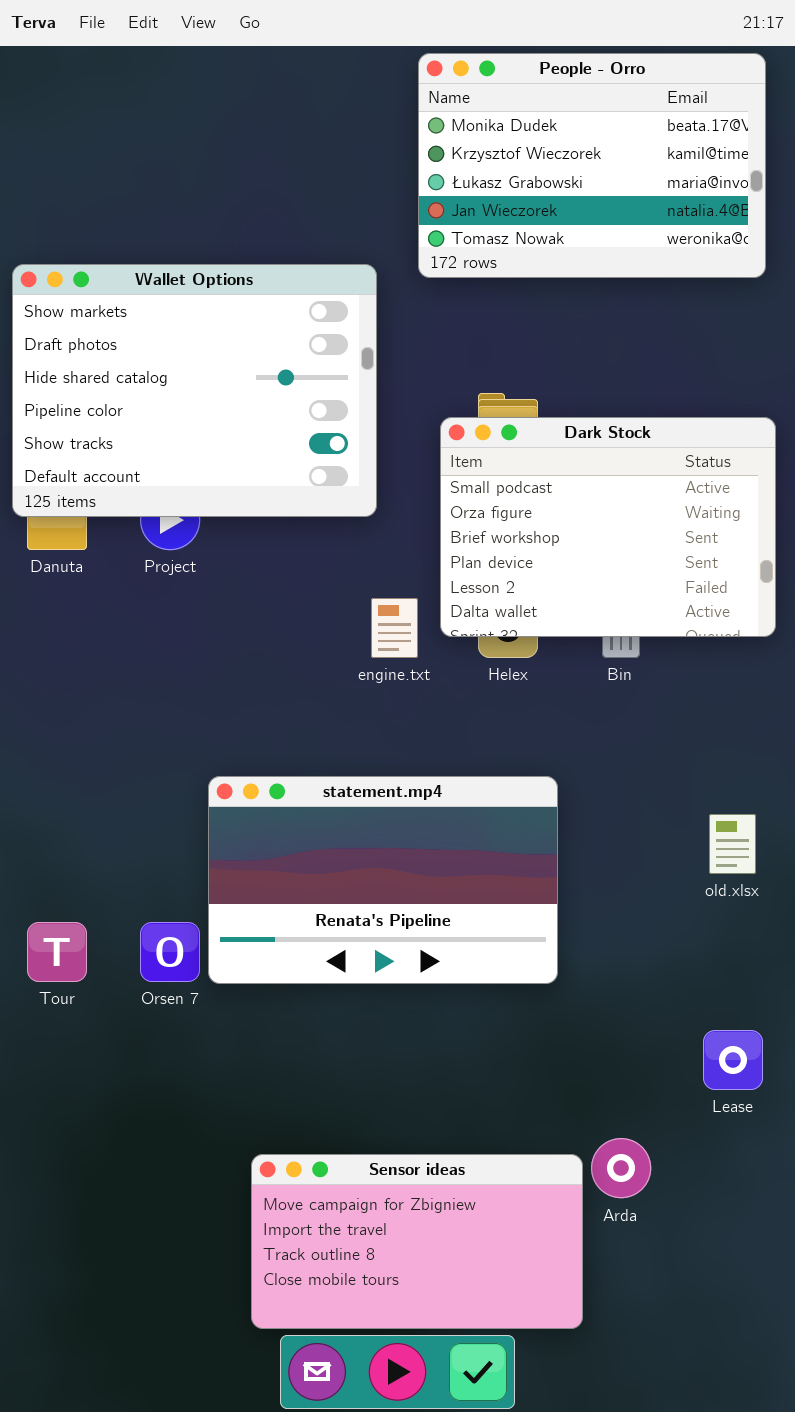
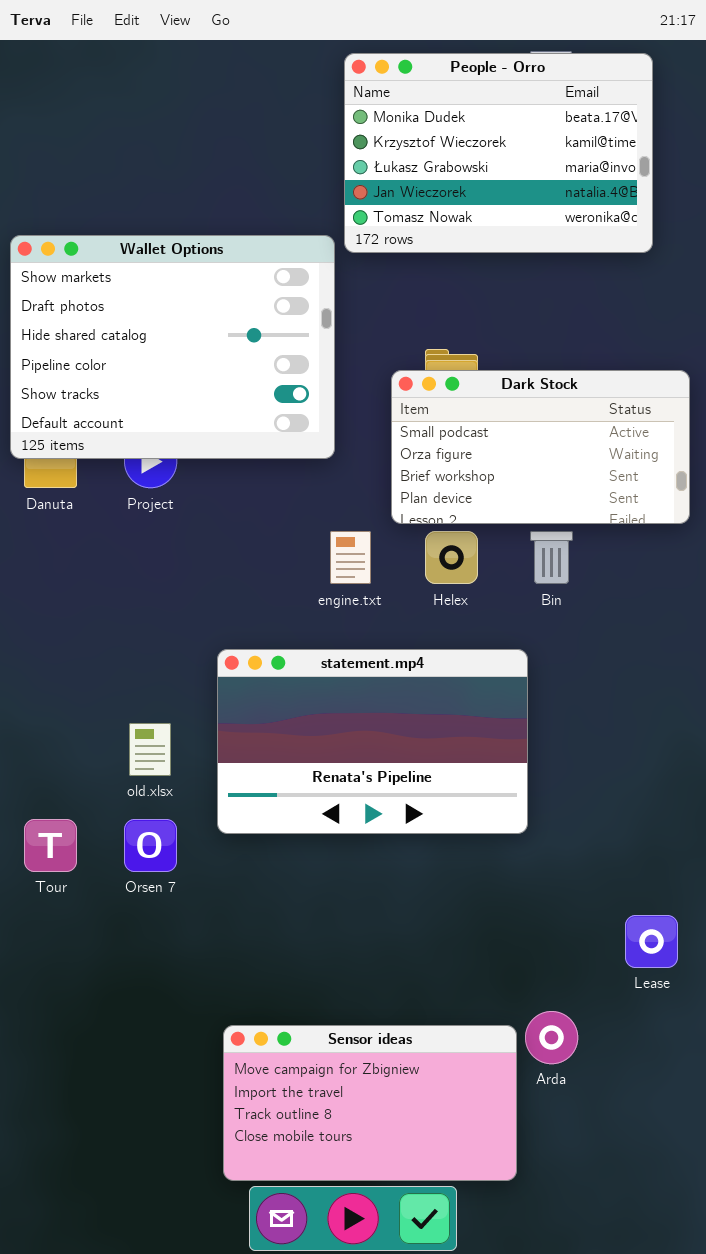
People - Orro: [418,53,766,278] -> [344,53,653,253], moved
Dark Stock: [440,417,776,637] -> [391,370,690,524], resized
statement.mp4: [208,776,558,984] -> [217,649,528,834], moved
old.xlsx: [709,814,756,874] -> [129,723,171,776], moved

